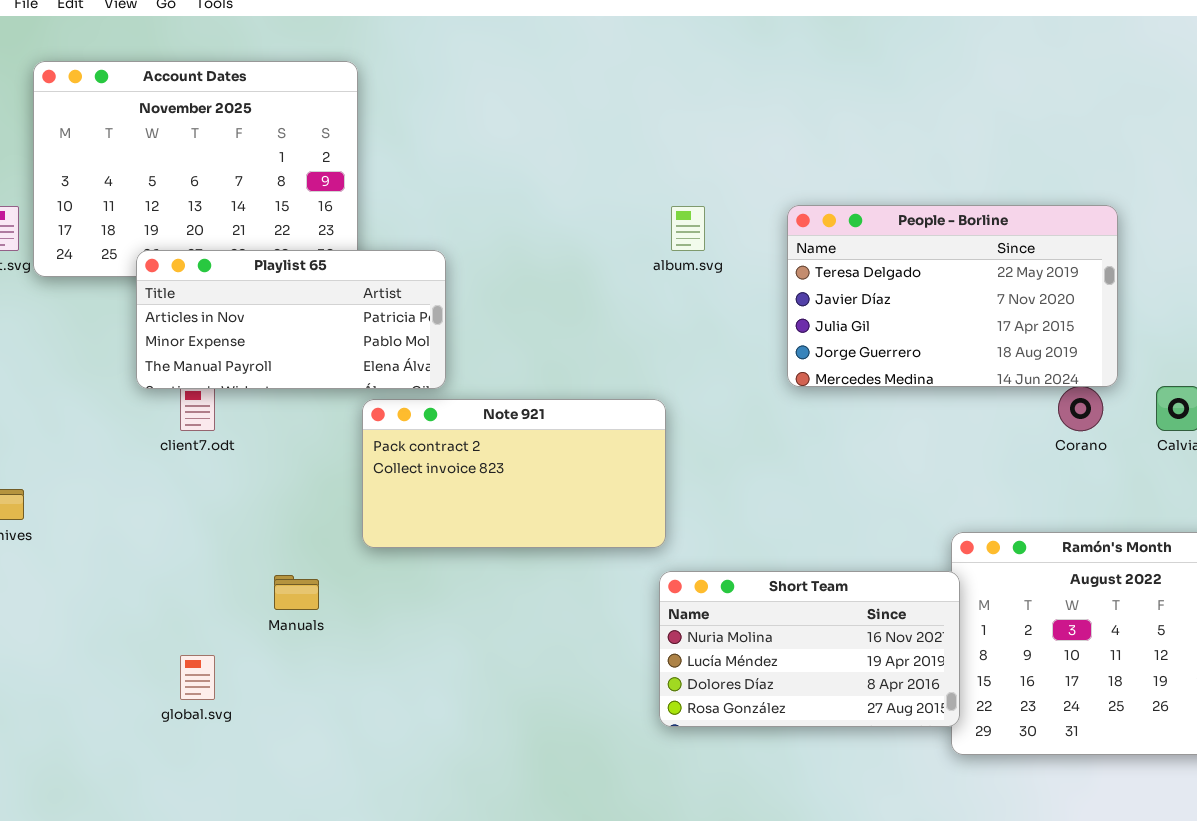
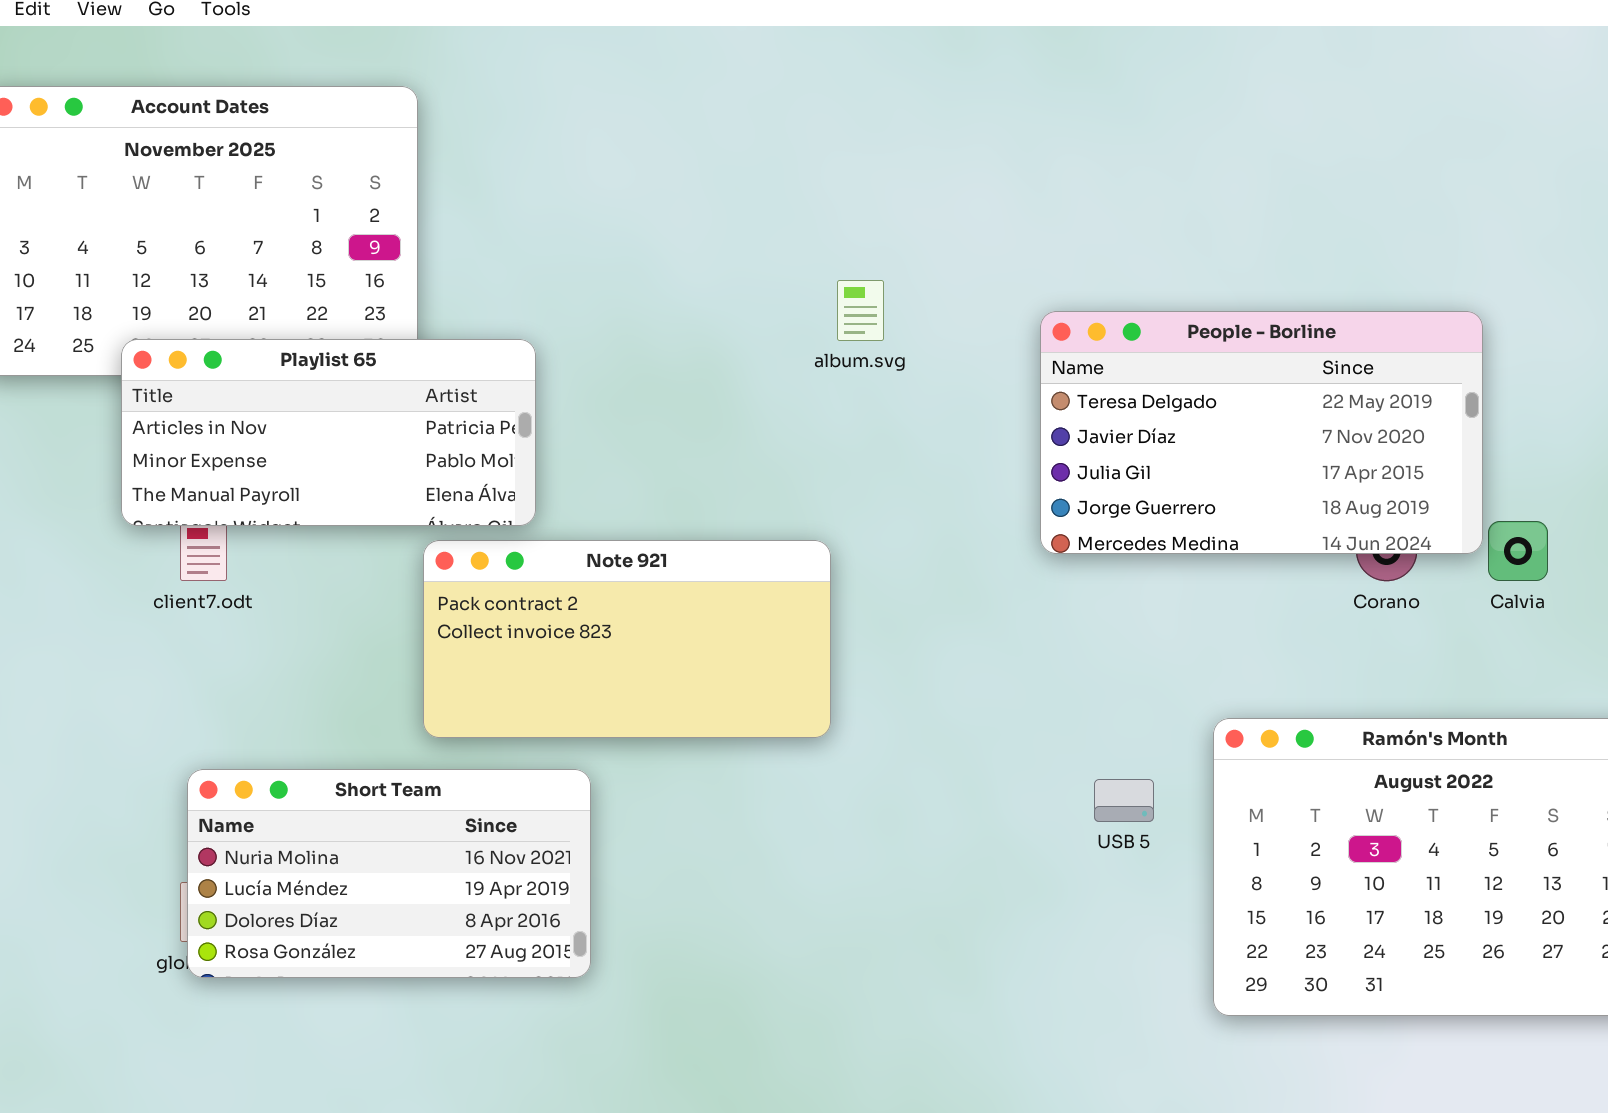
People - Borline: [787,205,1118,387] -> [1040,311,1483,554], moved
Short Team: [659,571,960,727] -> [187,769,591,978], moved

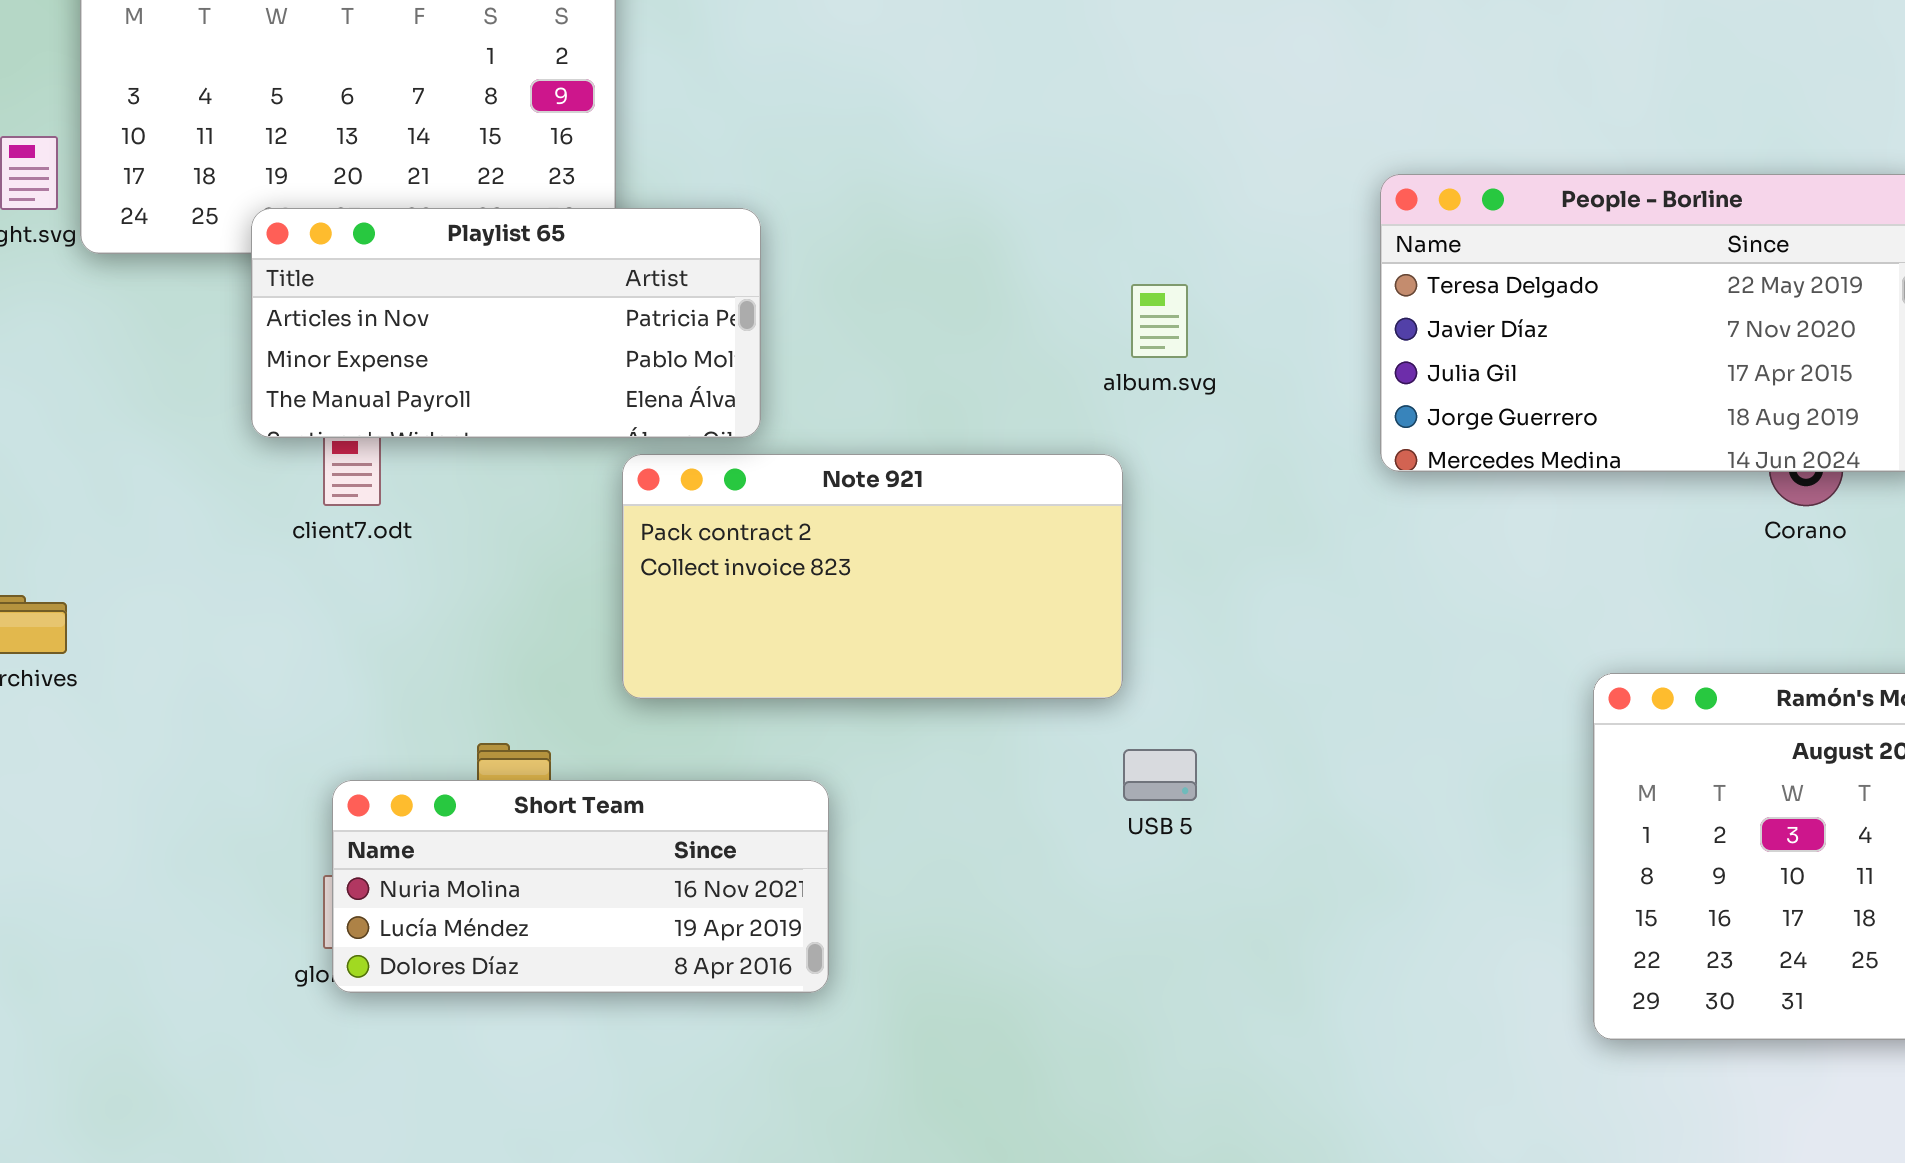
album.svg: [837,280,884,341] -> [1131,284,1188,358], moved
Short Team: [187,769,591,978] -> [332,780,829,993], resized
USB 5: [1094,779,1154,822] -> [1123,749,1197,801], moved

